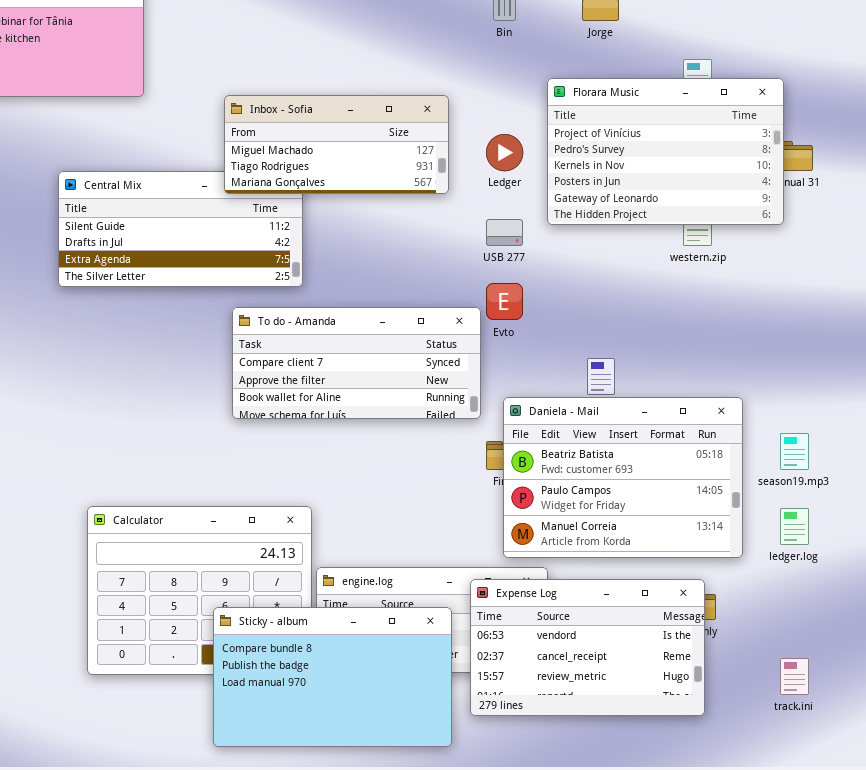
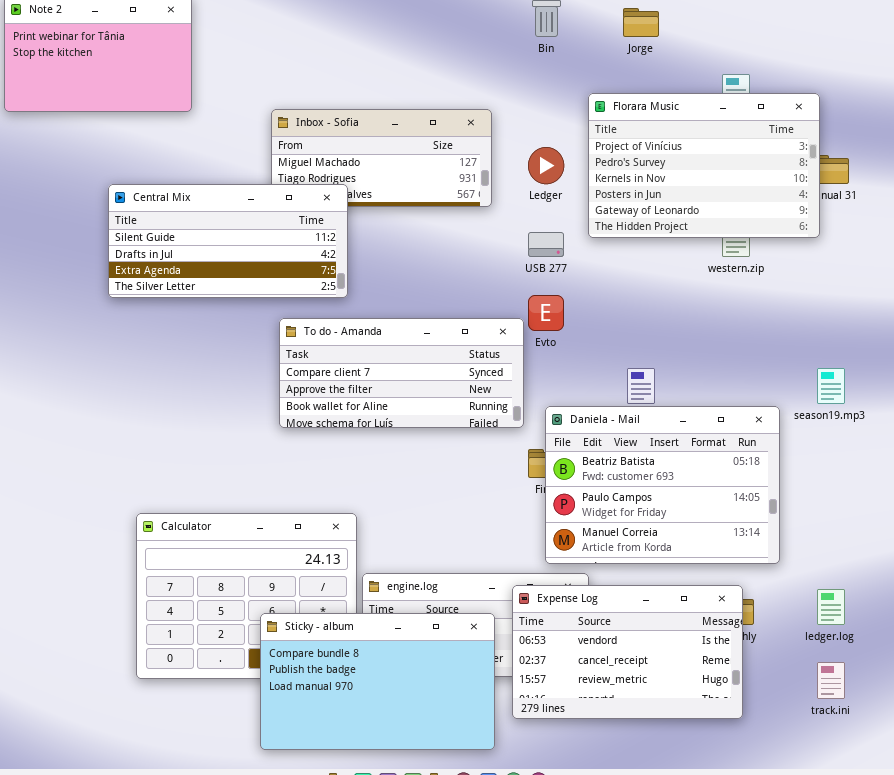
Central Mix: [58,171,303,287] -> [108,184,348,298], raised
season19.mp3: [780,433,809,470] -> [817,368,845,404], moved
ledger.log: [780,508,809,545] -> [817,589,845,625], moved

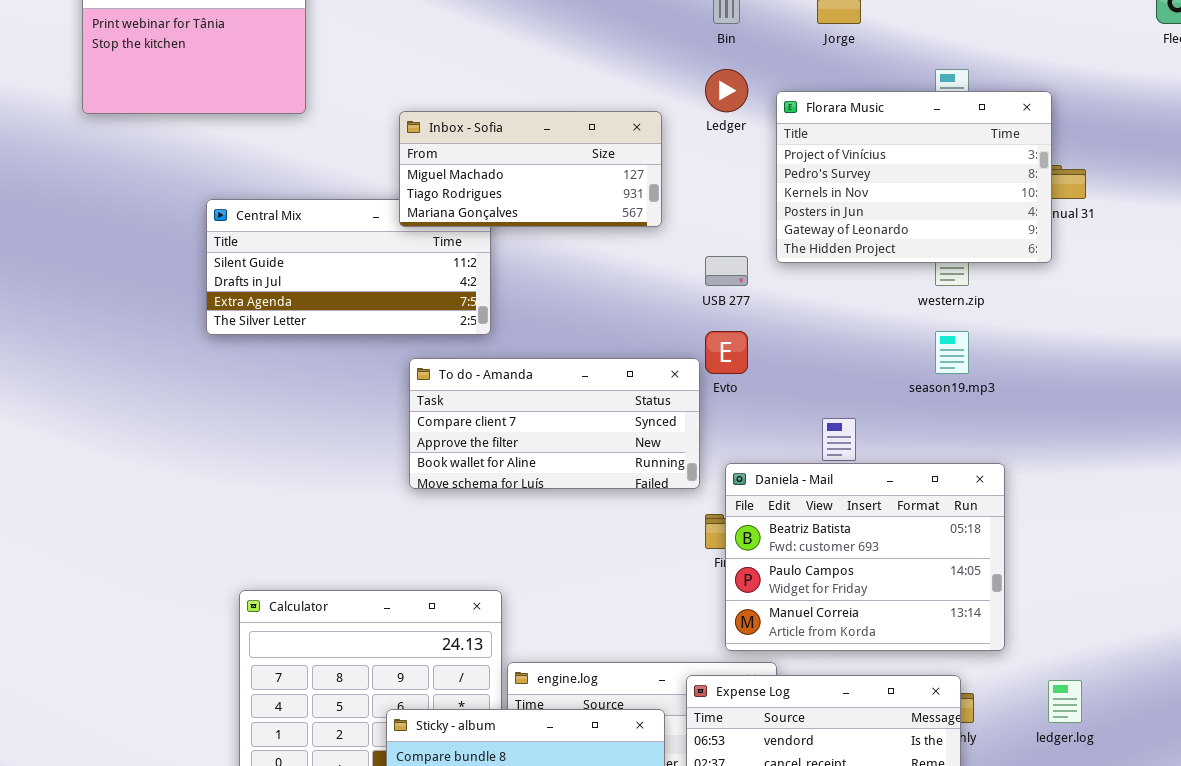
Inbox - Sofia: [271,109,492,207] -> [399,111,662,227], raised
Ledger: [528,147,564,184] -> [705,69,748,112], moved
season19.mp3: [817,368,845,404] -> [935,331,969,374], moved

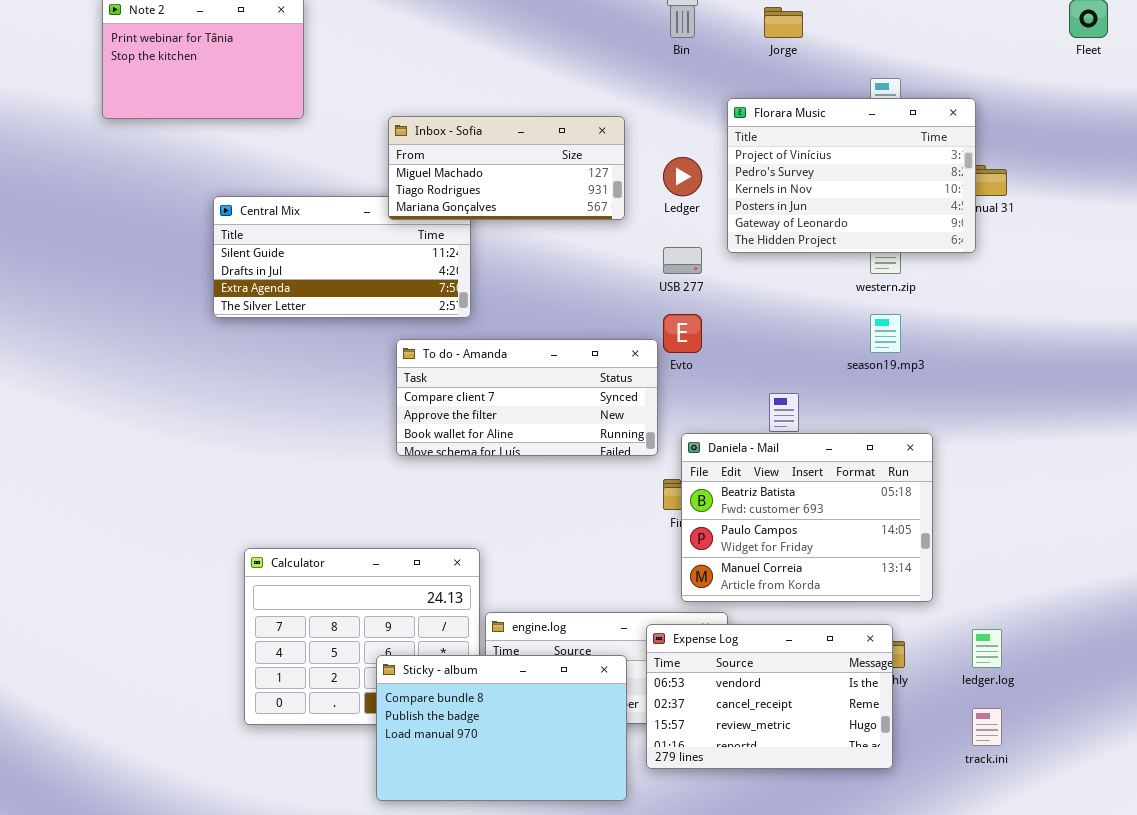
Ledger: [705,69,748,112] -> [663,157,702,196], moved

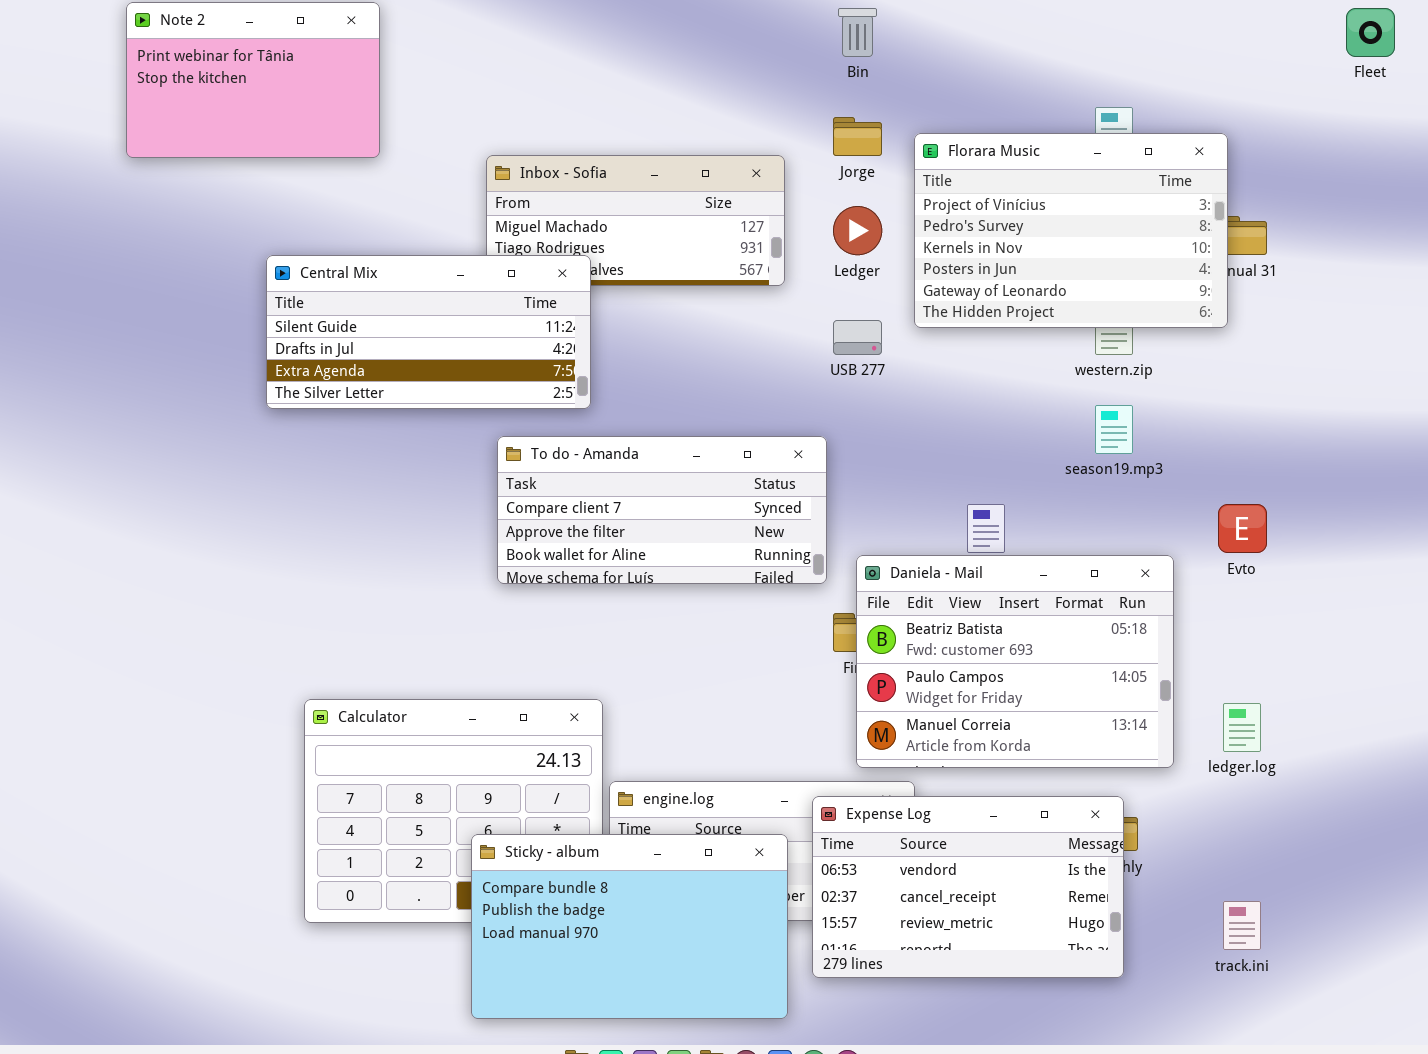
Jorge: [764,7,803,38] -> [833,117,882,156], moved
Central Mix: [213,196,471,318] -> [266,255,591,409], raised
Evto: [663,314,702,353] -> [1218,504,1267,553], moved
ledger.log: [972,629,1002,668] -> [1223,703,1261,752], moved

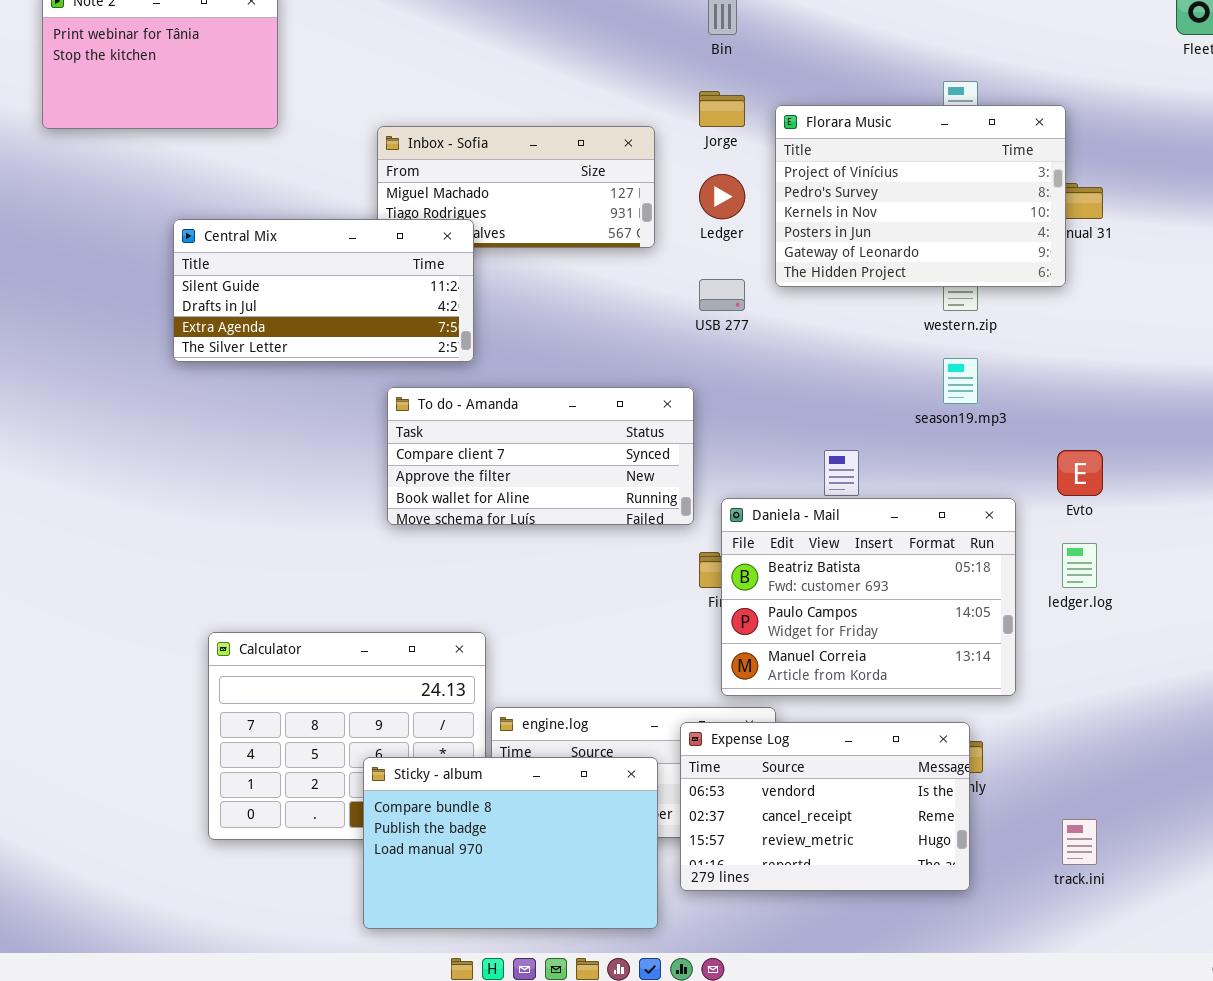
ledger.log: [1223,703,1261,752] -> [1062,543,1097,588], moved

